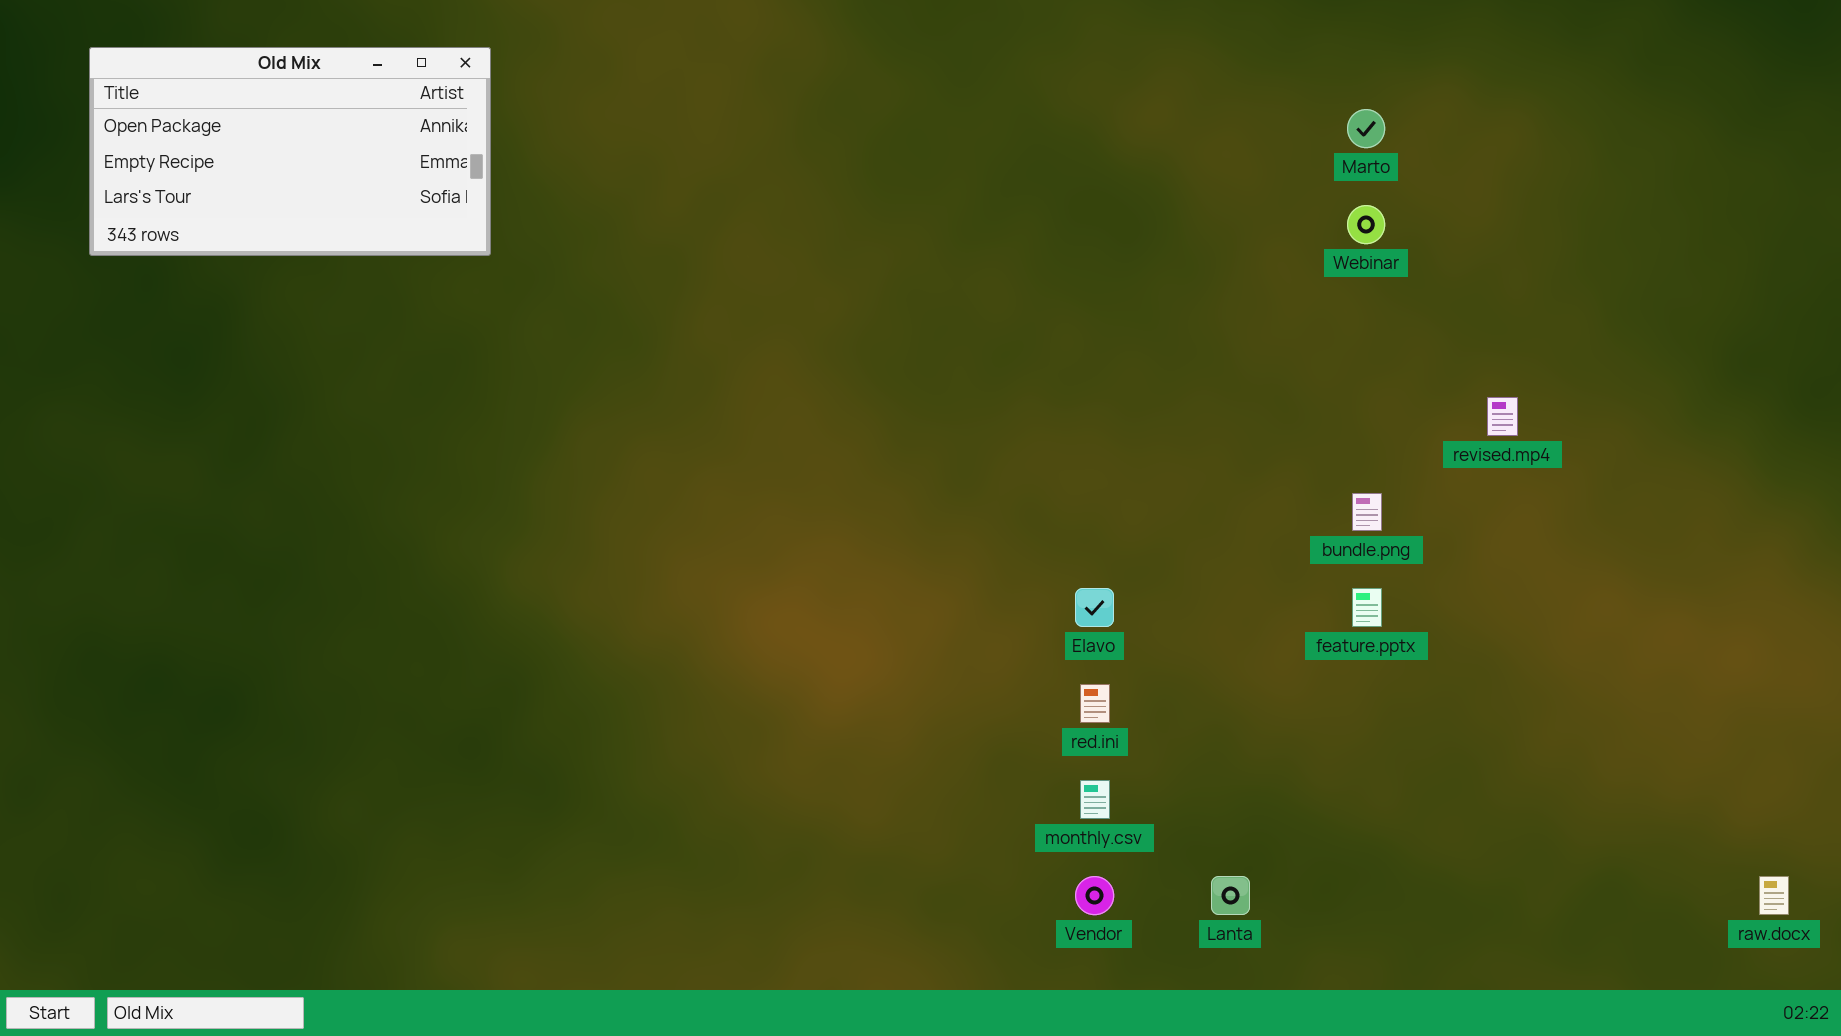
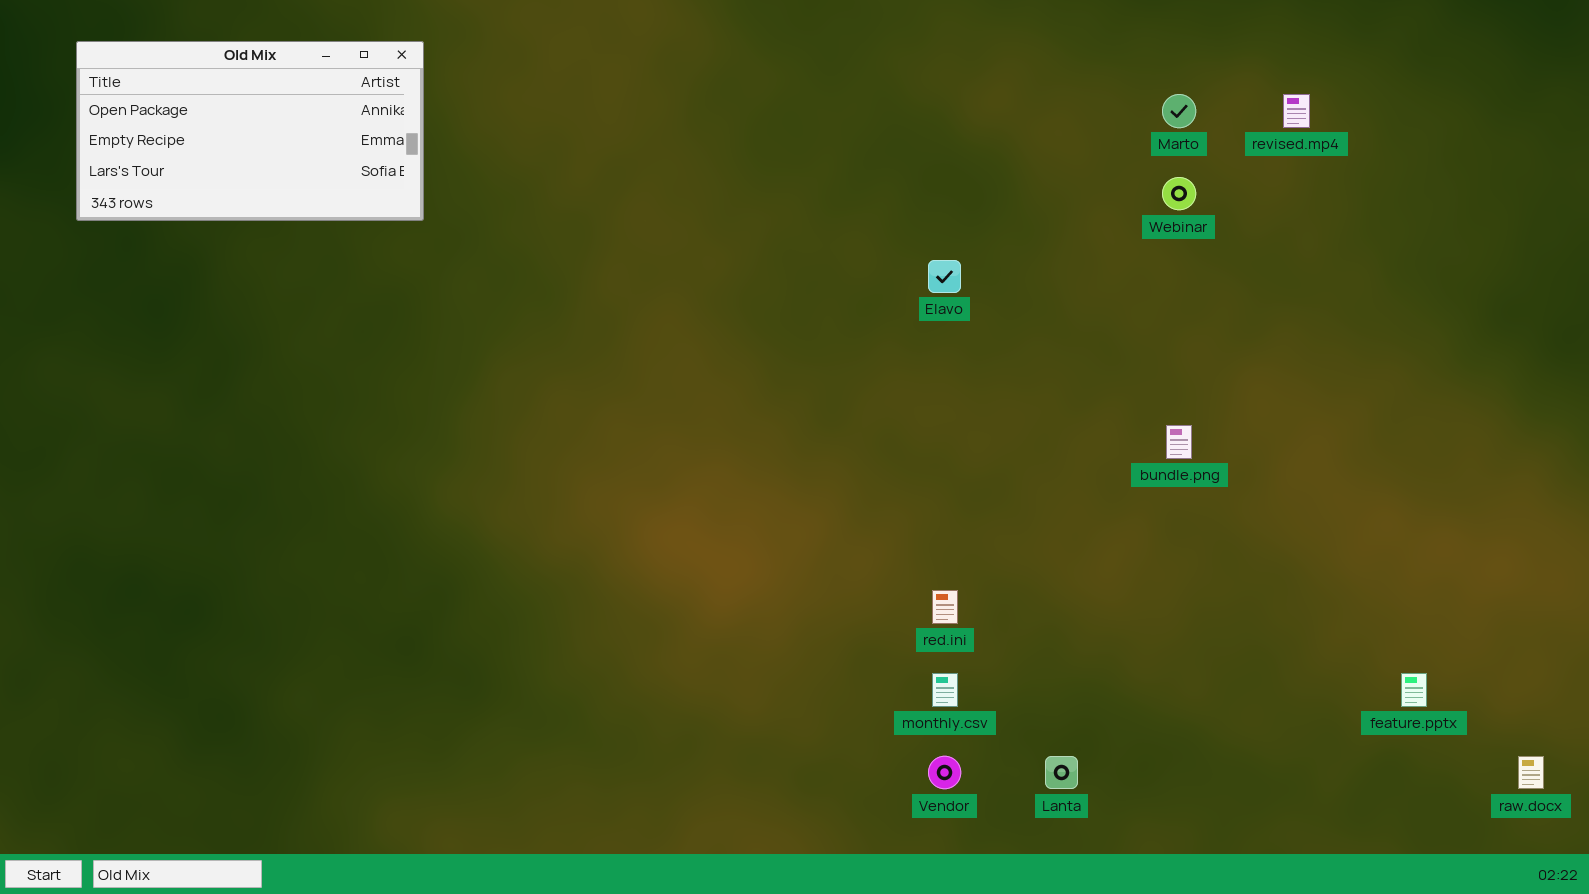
revised.mp4: [1487,397,1518,436] -> [1283,94,1310,128], moved
Elavo: [1075,588,1114,627] -> [928,260,961,293], moved
feature.pptx: [1352,588,1382,627] -> [1401,673,1427,707], moved

